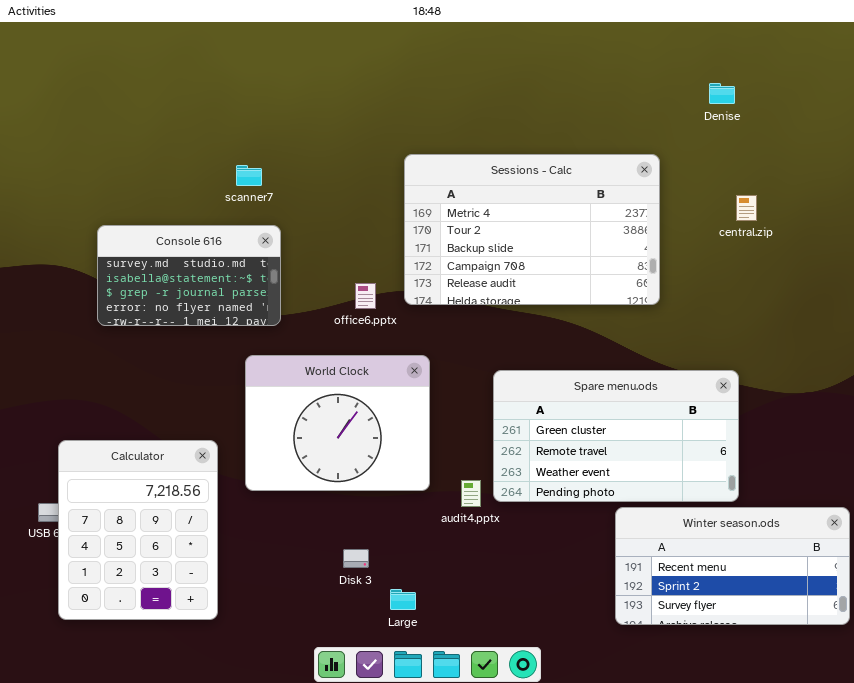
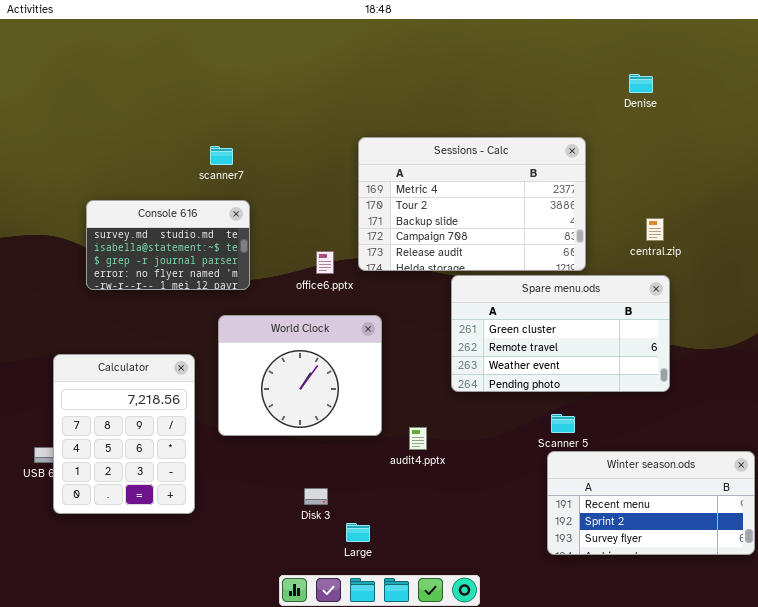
central.zip: [736,195,757,221] -> [646,218,664,241], moved
Spare menu.ods: [493,370,739,502] -> [451,275,670,392], moved
Calculator: [58,440,218,620] -> [53,354,195,514], moved

